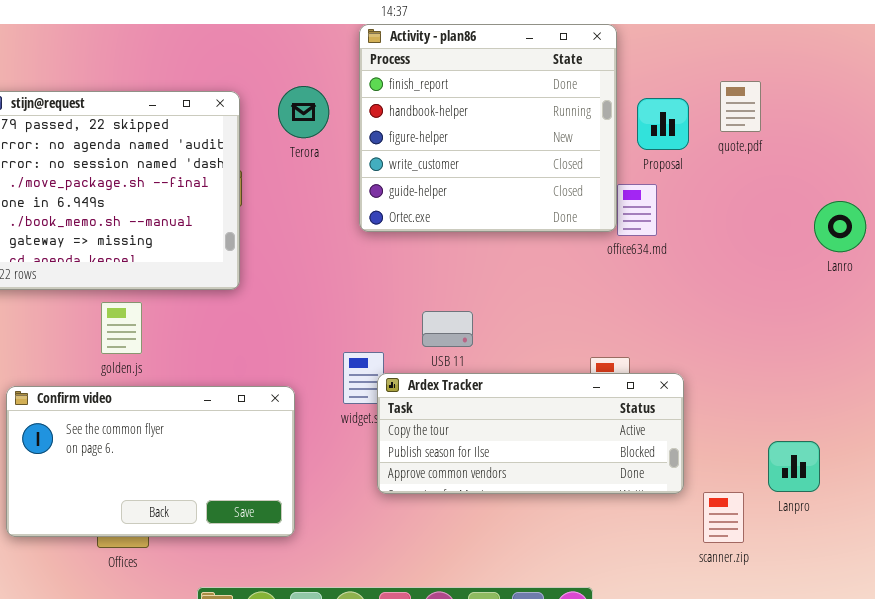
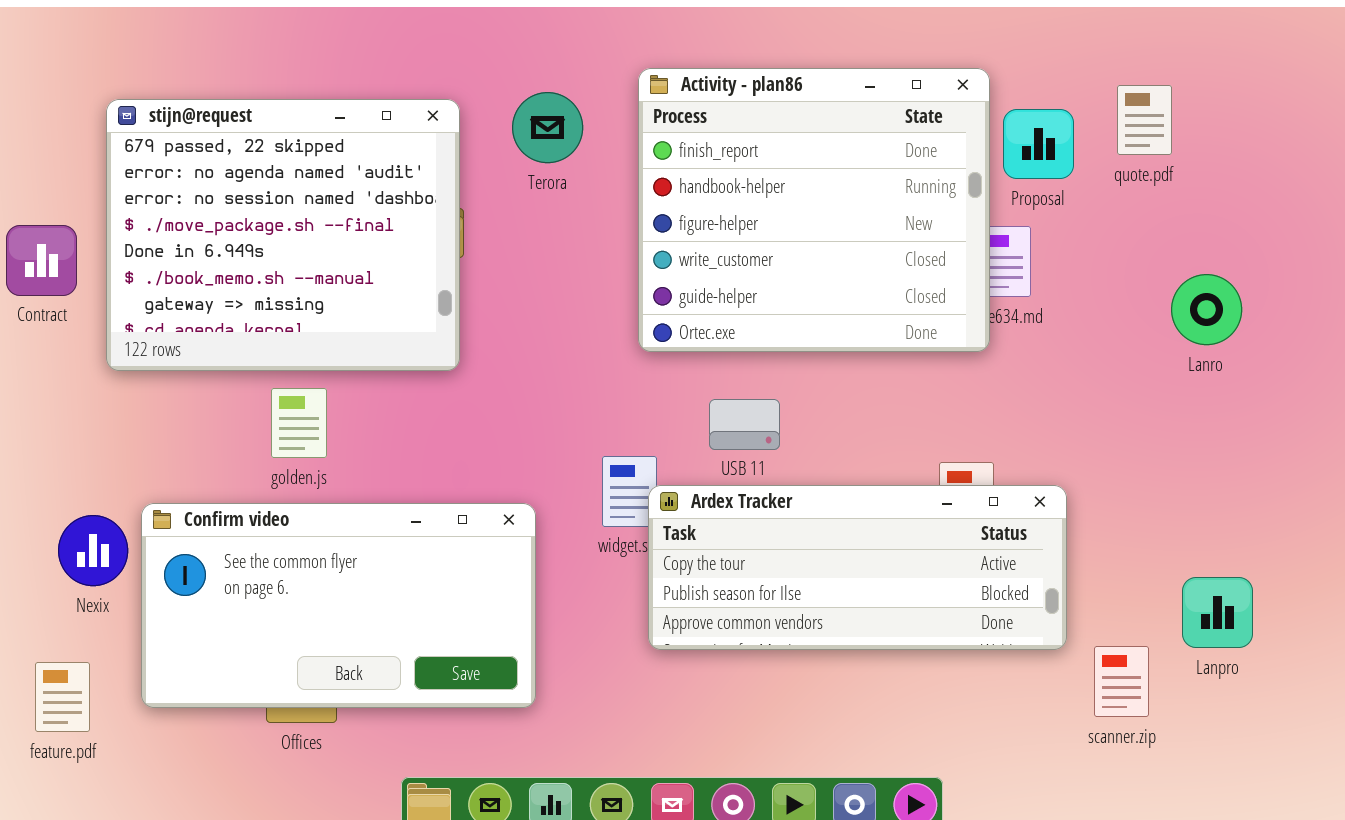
Activity - plan86: [359,24,617,232] -> [638,68,990,352], moved
Lanro: [814,201,866,252] -> [1171,274,1242,345], moved

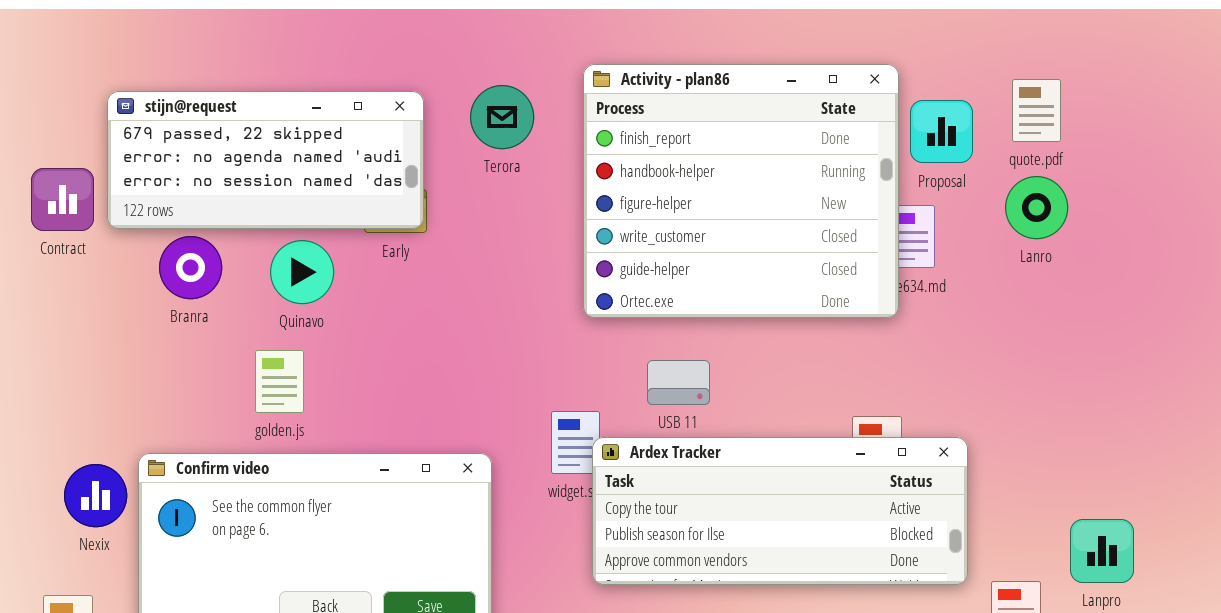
stijn@request: [106,99,460,371] -> [107,91,424,229], resized
Contract: [6,225,77,296] -> [31,168,94,231], moved
Lanro: [1171,274,1242,345] -> [1005,176,1068,239], moved

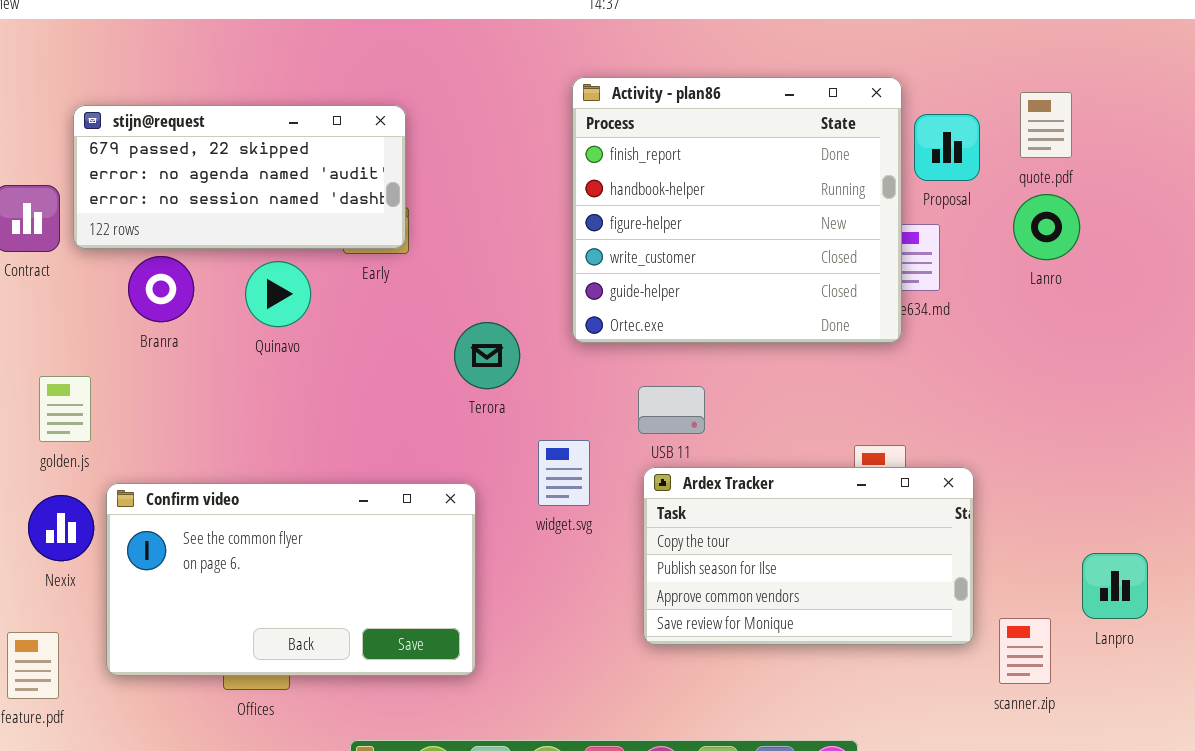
Terora: [470,85,534,149] -> [454,322,520,389], moved
golden.js: [255,350,304,413] -> [39,376,91,442], moved
Ardex Tracker: [592,437,968,585] -> [643,467,974,645], resized

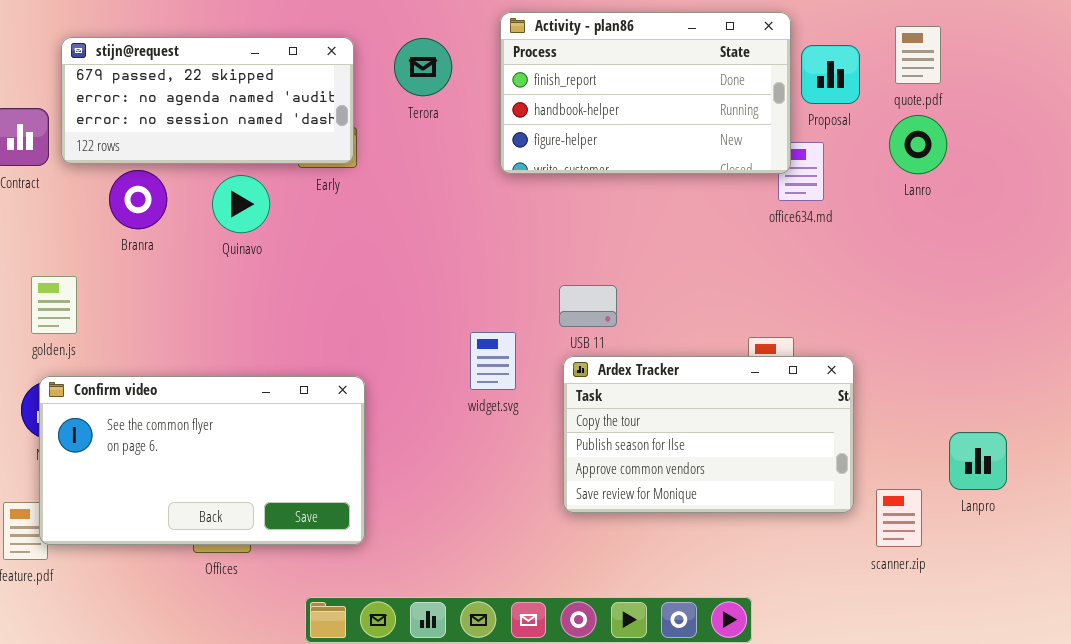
Activity - plan86: [572,77,902,343] -> [500,12,791,174], resized
Terora: [454,322,520,389] -> [394,38,452,96], moved
Confirm video: [106,483,476,676] -> [39,376,365,545], moved

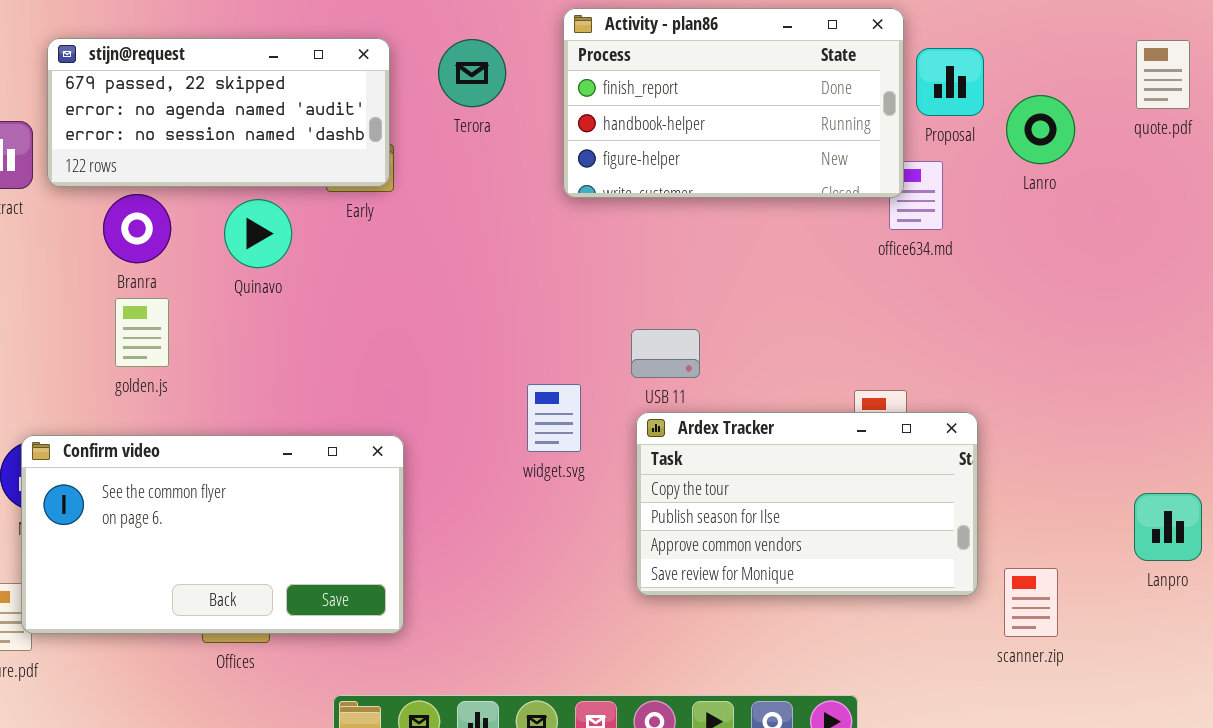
quote.pdf: [895,26,941,84] -> [1136,40,1190,109], moved
Lanro: [889,115,947,174] -> [1006,95,1075,164], moved
golden.js: [31,276,77,334] -> [115,298,169,367], moved
Lanpro: [949,432,1007,490] -> [1134,493,1202,561], moved

